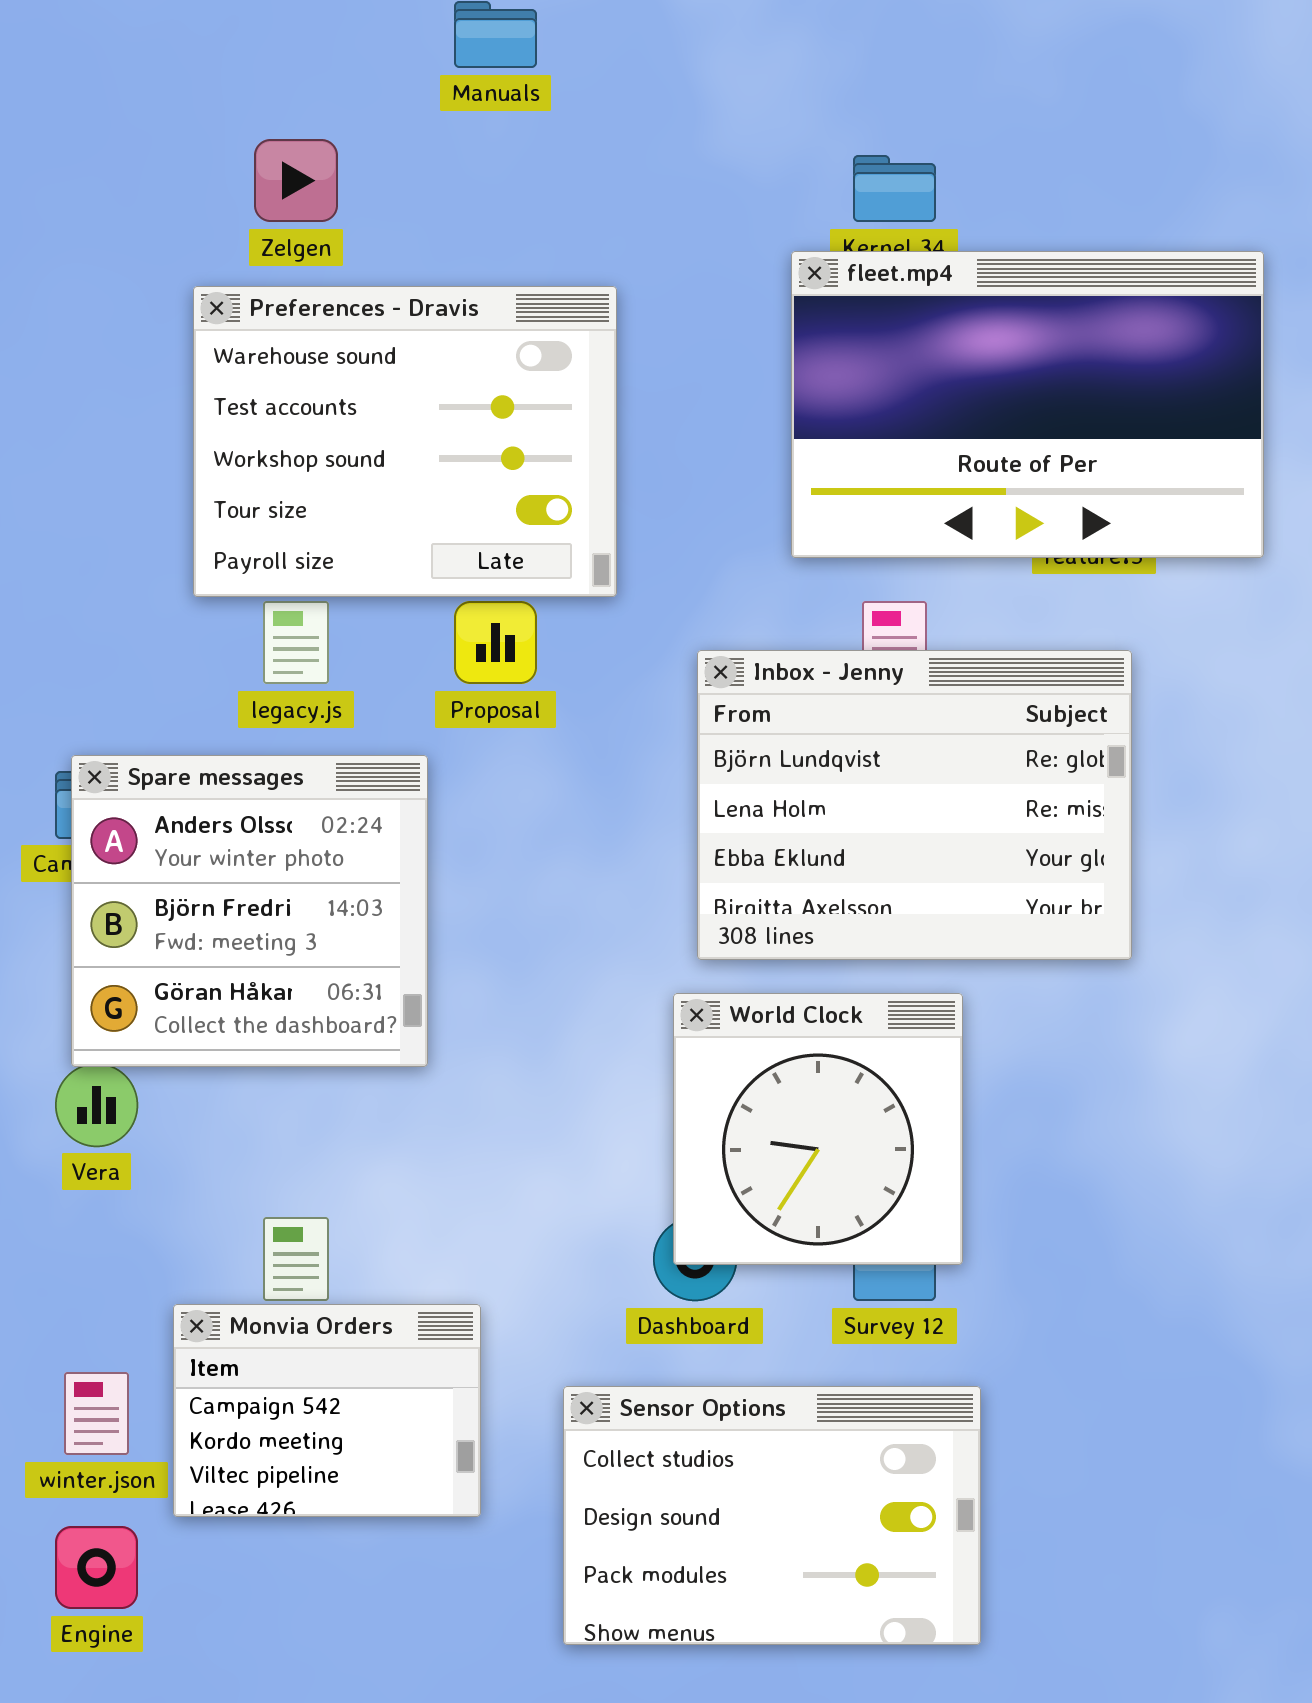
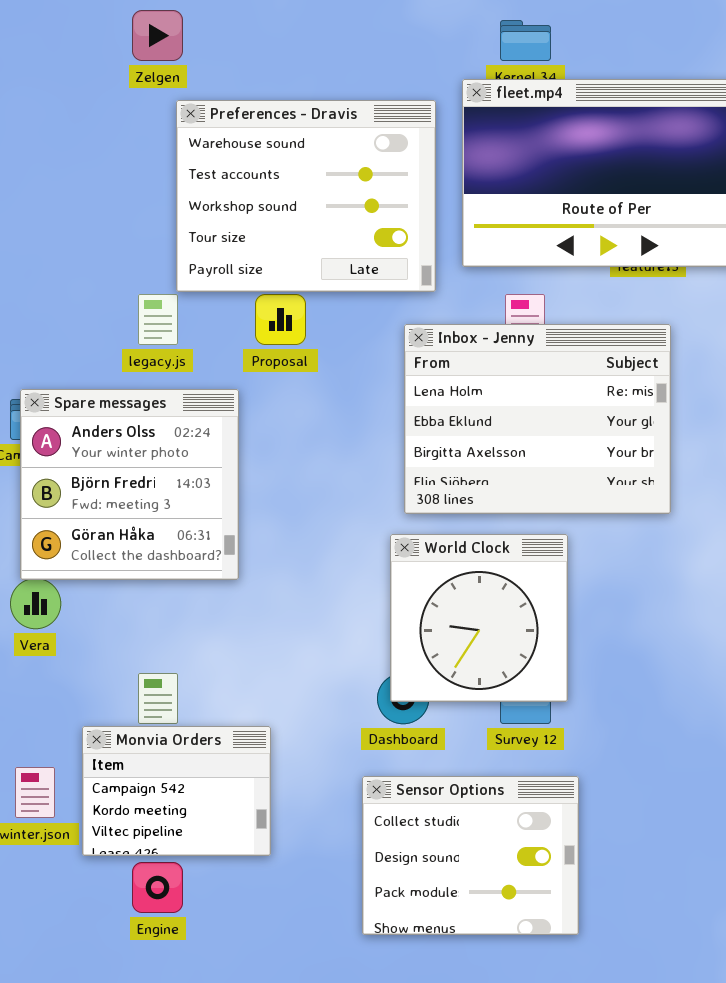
Preferences - Dravis: [193,286,617,597] -> [176,100,436,292], moved
Inbox - Jenny: [697,650,1132,960] -> [404,324,671,514], scrolled down 1 row
Sensor Options: [563,1386,981,1645] -> [362,776,579,935], resized
Engine: [55,1526,138,1609] -> [132,862,183,913], moved

